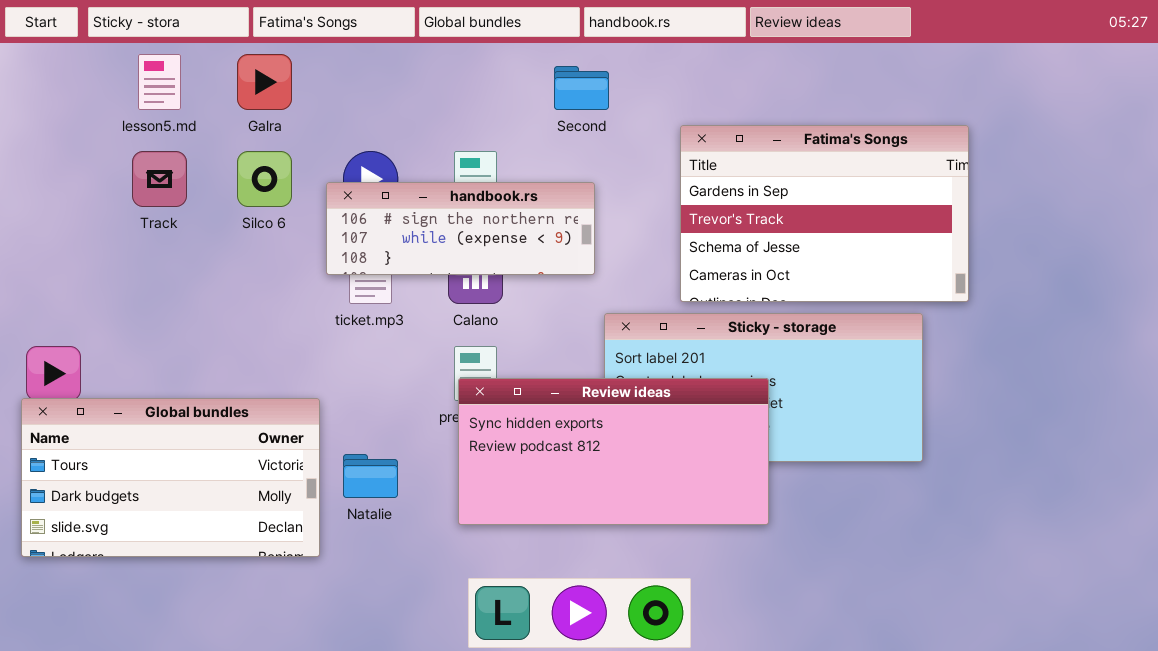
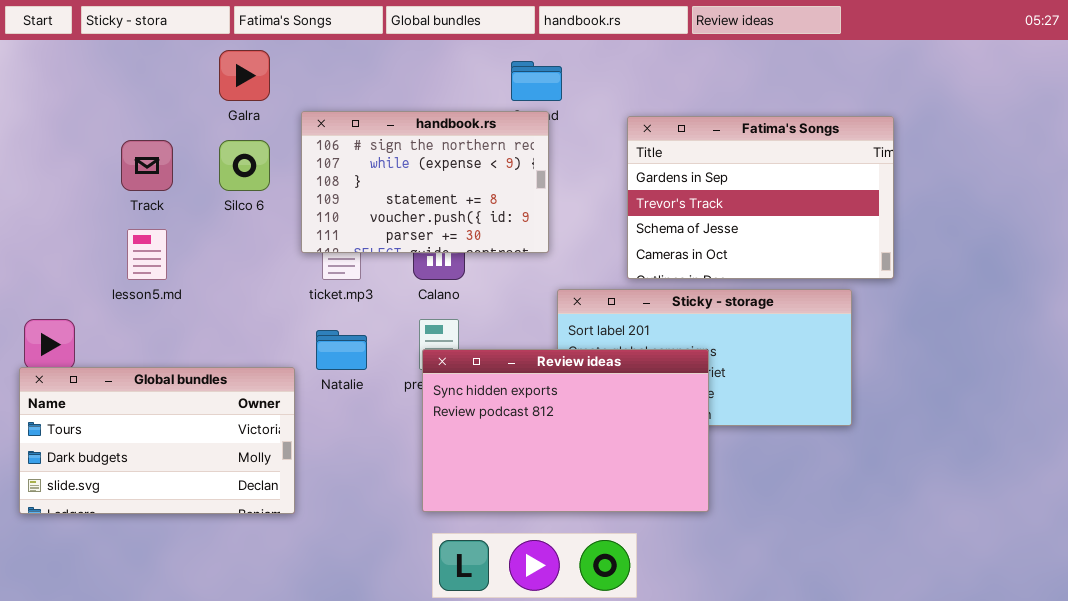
lesson5.md: [138,54,181,110] -> [127,229,167,280], moved
handbook.rs: [326,182,595,275] -> [301,111,549,253], resized
Review ideas: [458,378,769,525] -> [422,349,709,512], resized
Natalie: [343,454,398,498] -> [316,330,367,370], moved

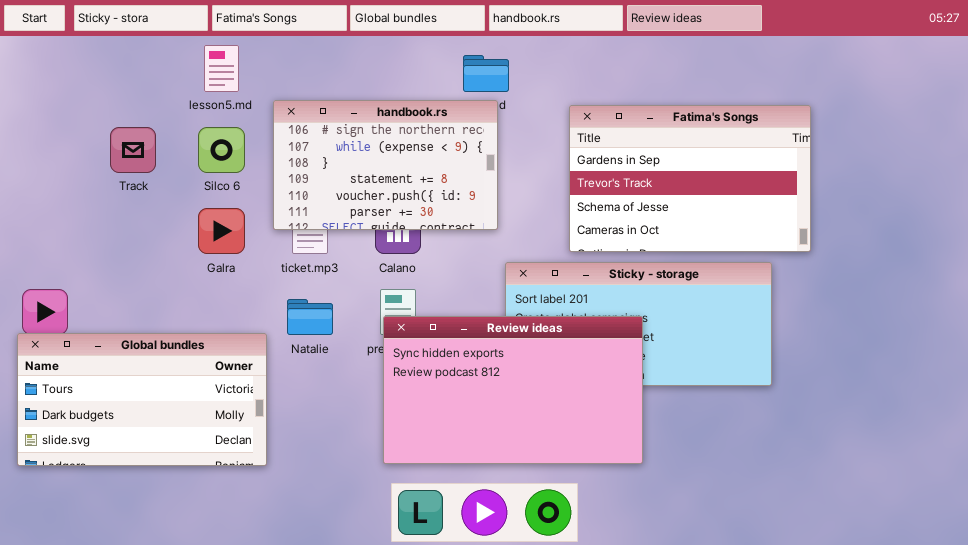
Galra: [219,50,270,101] -> [198,208,245,254], moved
lesson5.md: [127,229,167,280] -> [204,45,239,92], moved

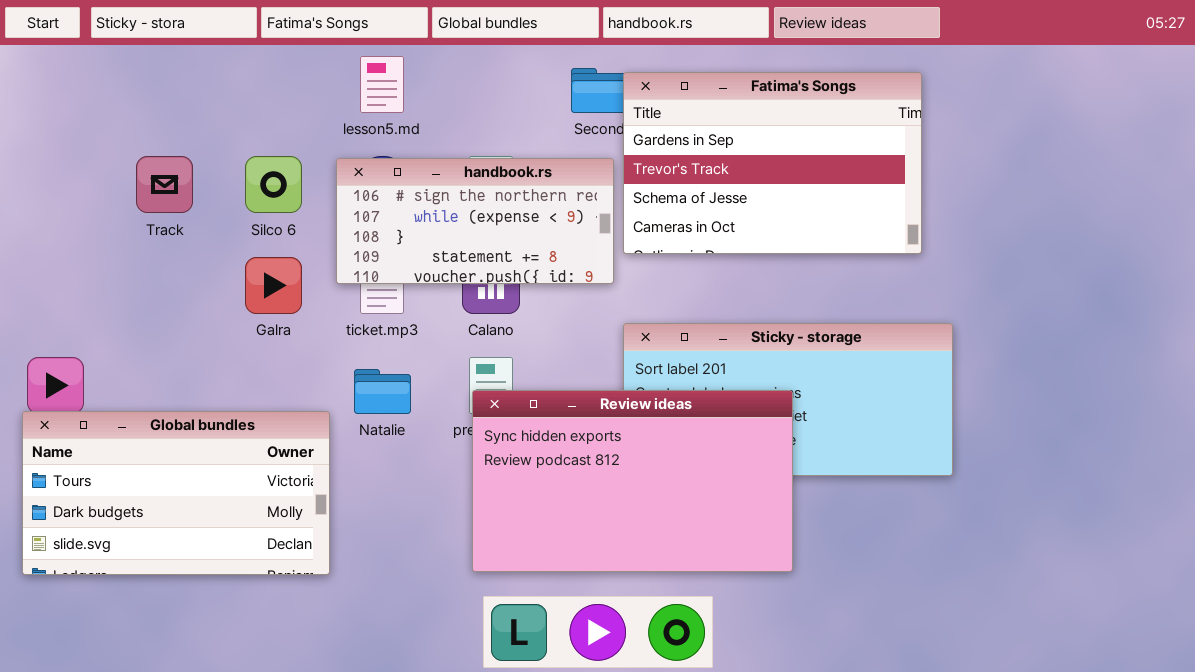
lesson5.md: [204,45,239,92] -> [360,56,404,113], moved
handbook.rs: [273,100,498,230] -> [336,158,614,284], resized
Fatima's Songs: [569,105,811,252] -> [623,72,922,254], moved

